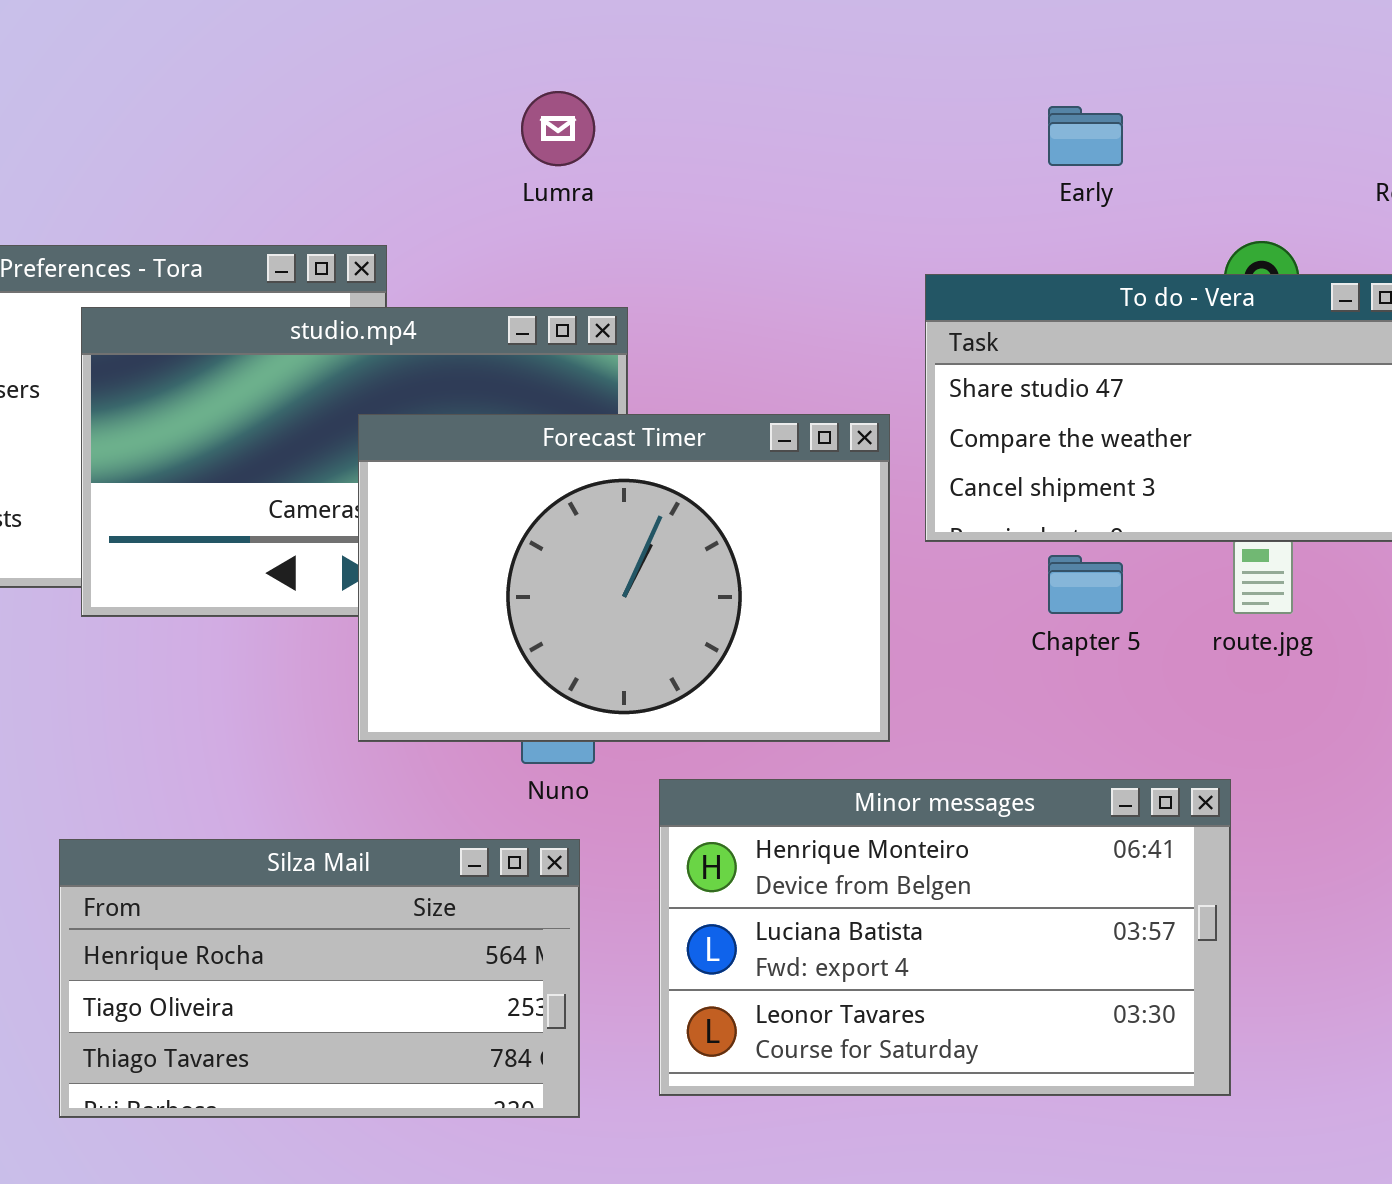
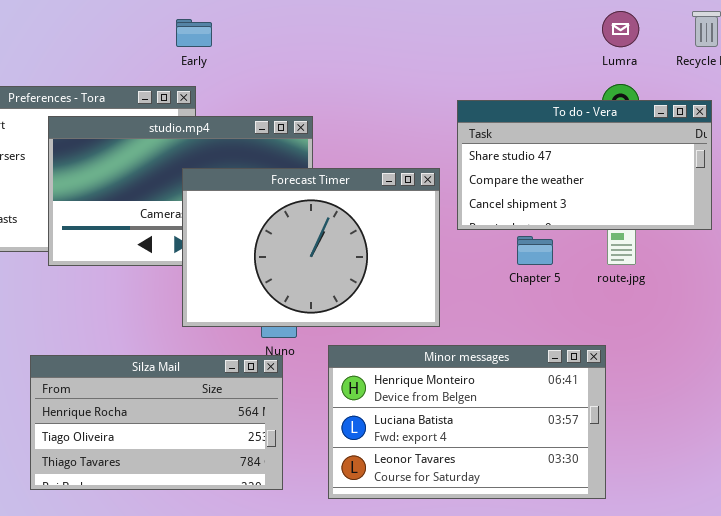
Lumra: [521,91,595,166] -> [602,11,639,47], moved
Early: [1048,106,1123,166] -> [176,19,212,47], moved
Silza Mail: [59,839,580,1118] -> [30,355,283,490], moved

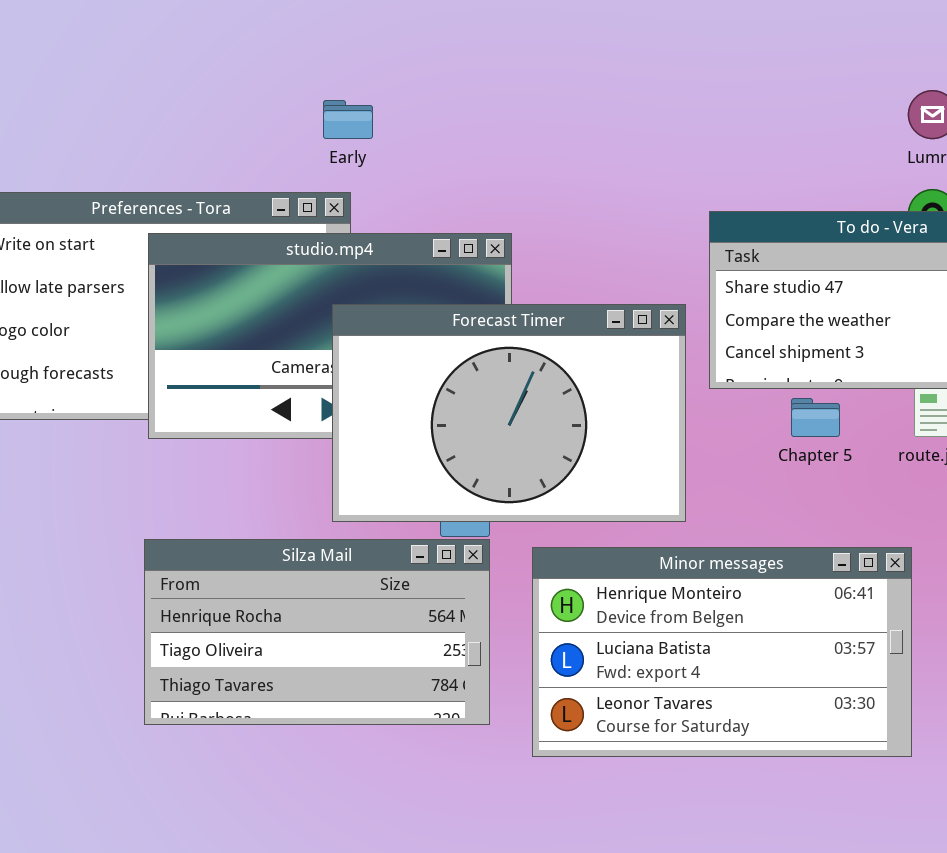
Silza Mail: [30,355,283,490] -> [144,539,490,725], moved

